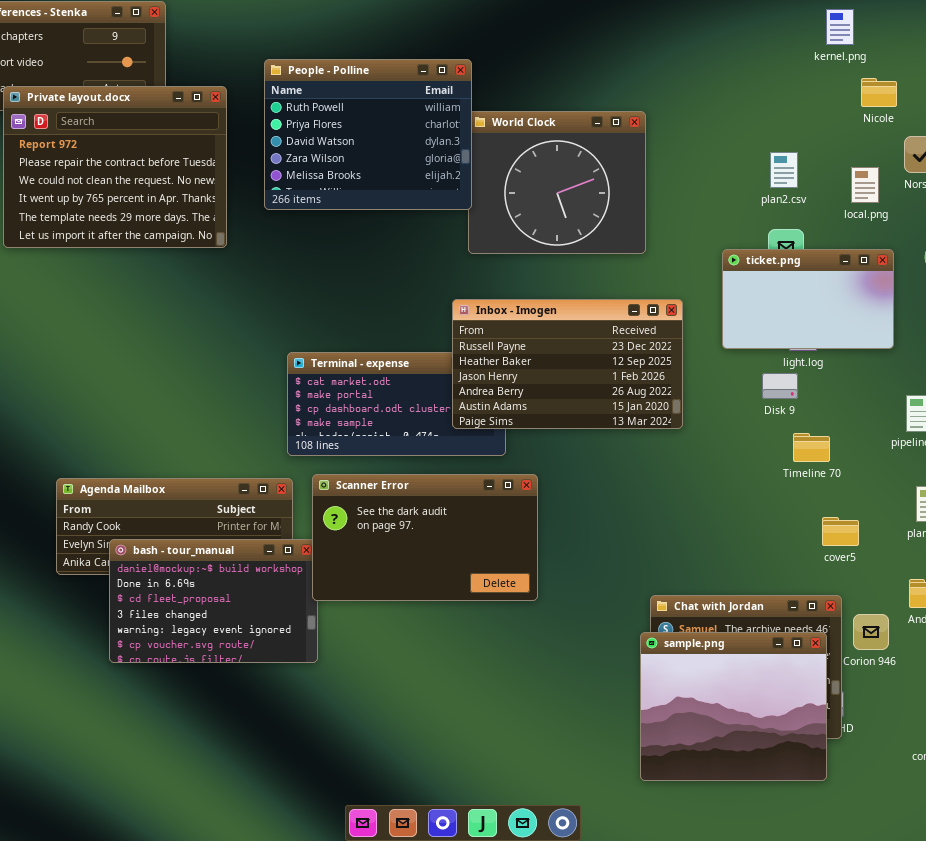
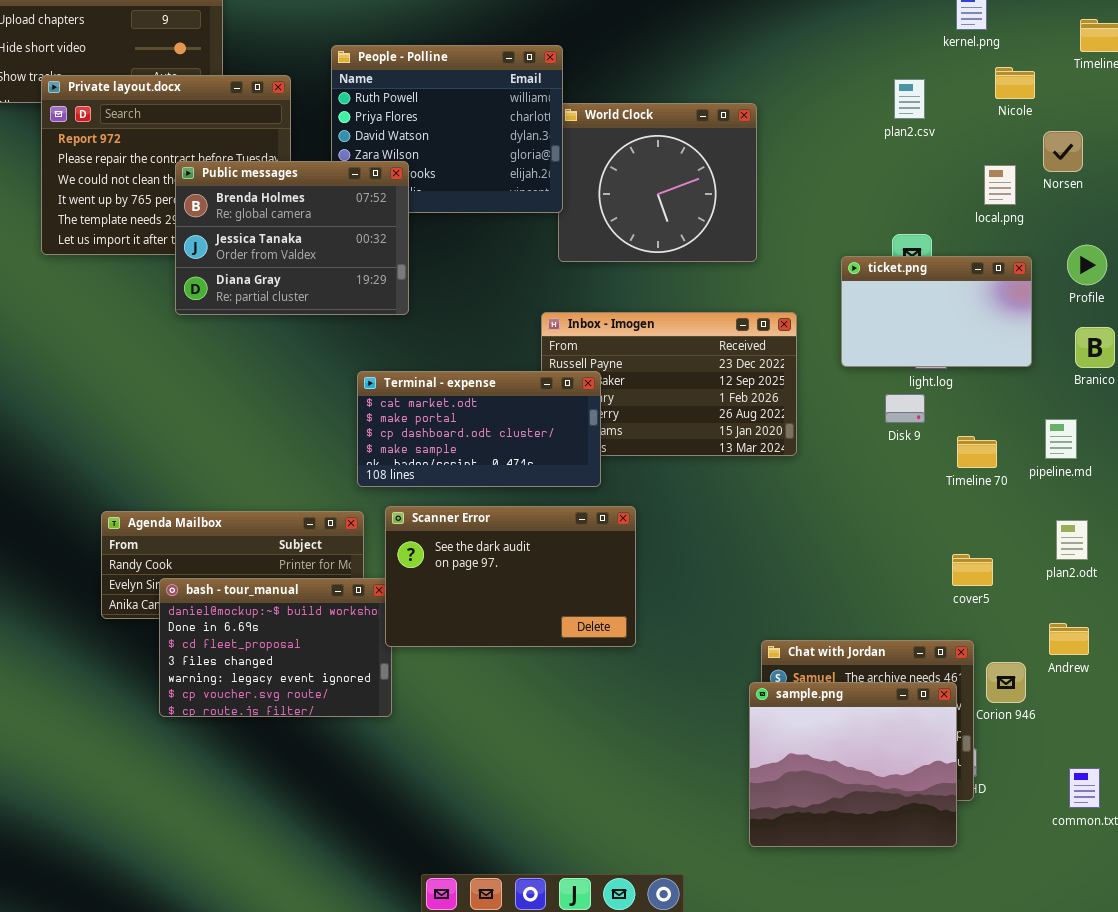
plan2.csv: [770,152,798,188] -> [894,79,925,119], moved
Public messages: none -> [175,161,409,315], opened
Terminal - expense: [287,352,506,456] -> [357,371,601,487], raised
Timeline 70: [793,433,830,462] -> [957,436,997,468], moved

